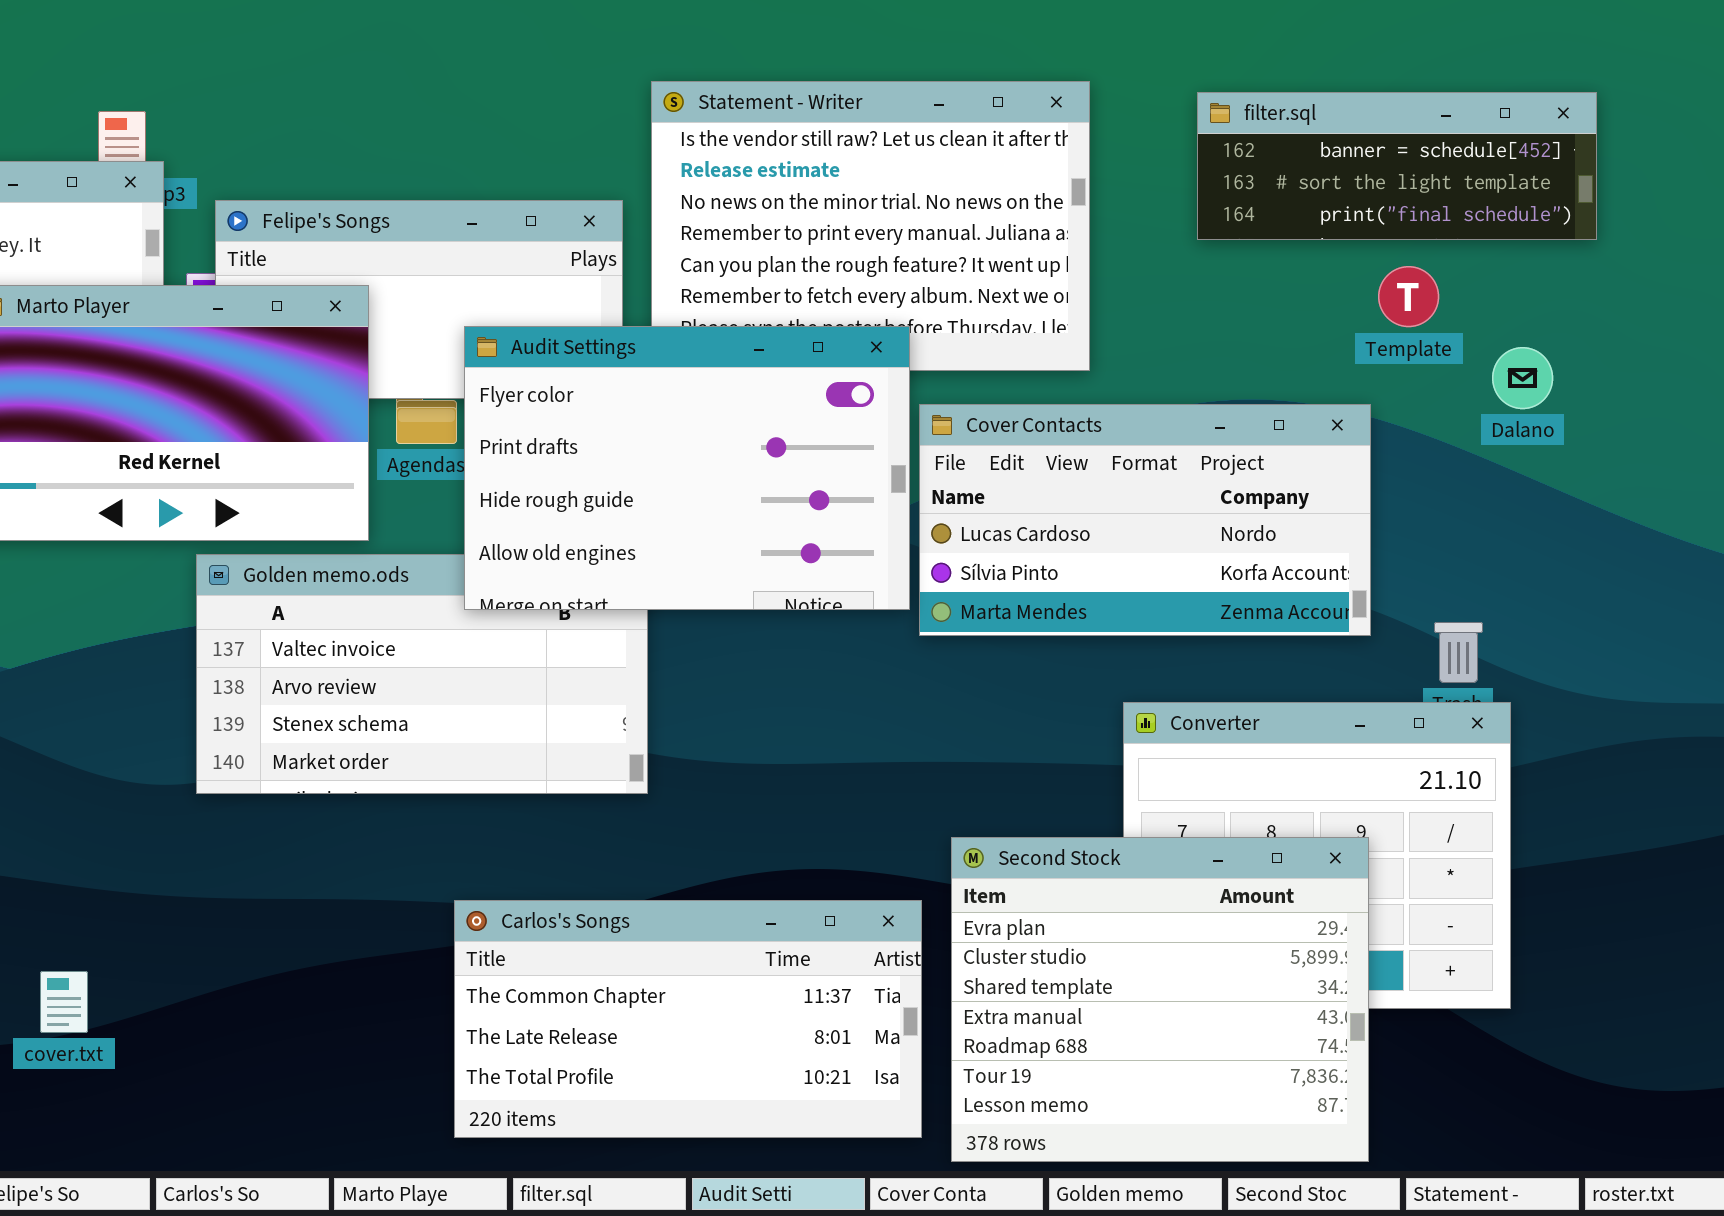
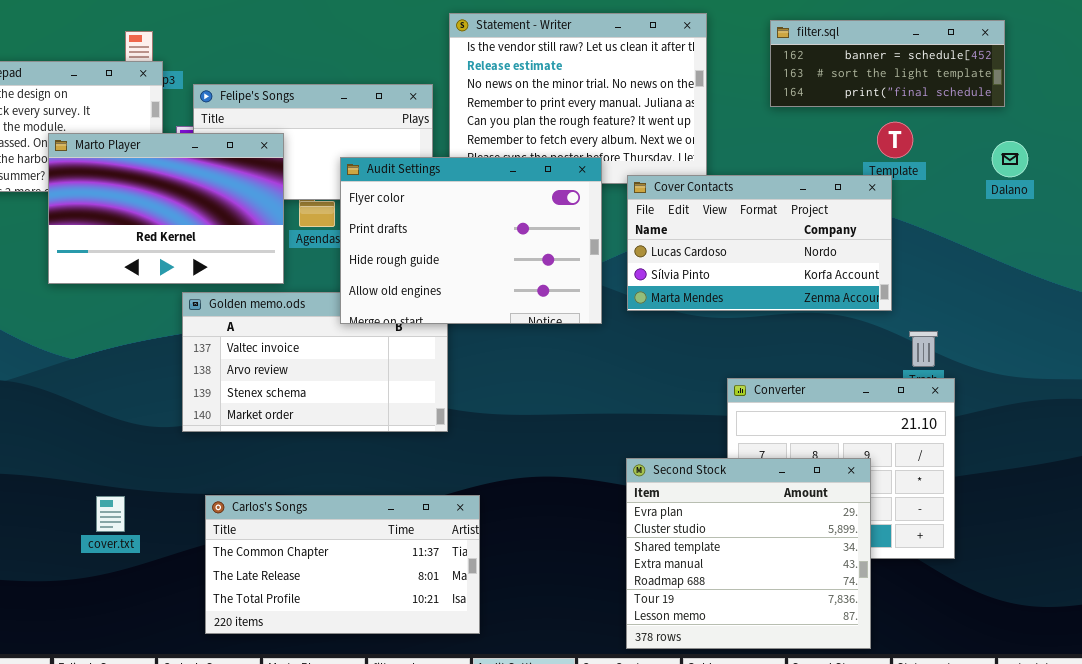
Dalano: [1492,347,1553,409] -> [992,141,1028,177], moved
Cover Contacts: [919,404,1371,636] -> [627,175,892,311], moved
Carlos's Songs: [454,900,922,1138] -> [205,495,480,634], moved
cover.txt: [40,971,88,1033] -> [96,496,125,532], moved

